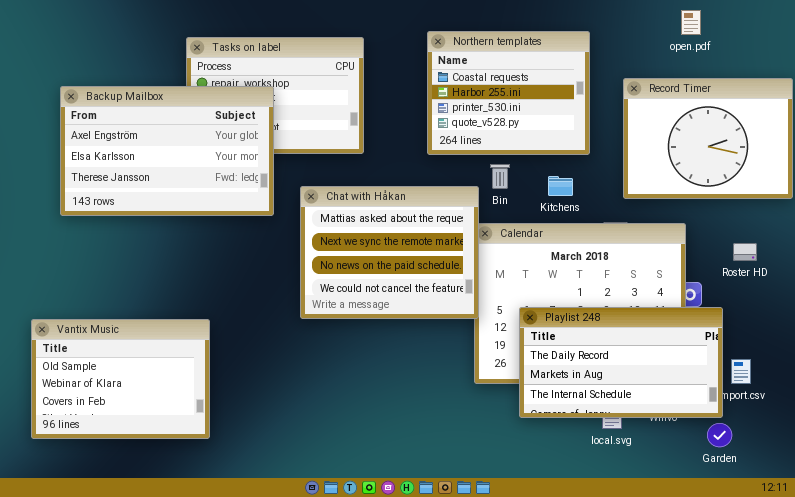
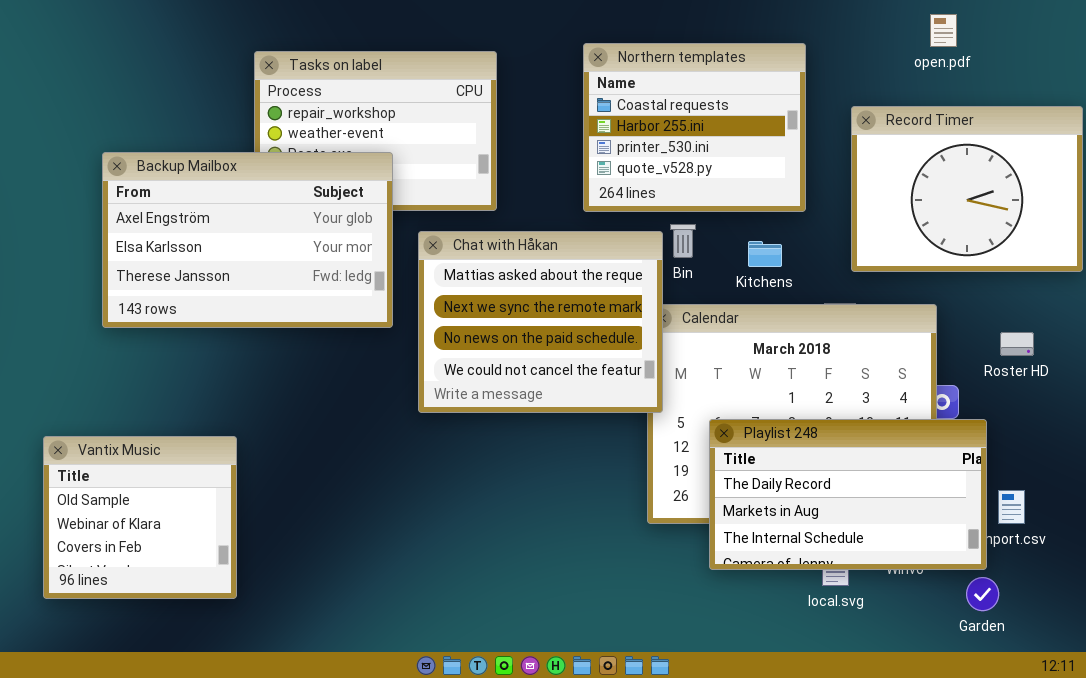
Backup Mailbox: [60,86,274,216] -> [102,152,393,328], moved
Chat with Håkan: [300,186,479,319] -> [418,231,663,413], moved
Vantix Music: [31,319,210,439] -> [43,436,237,599], resized

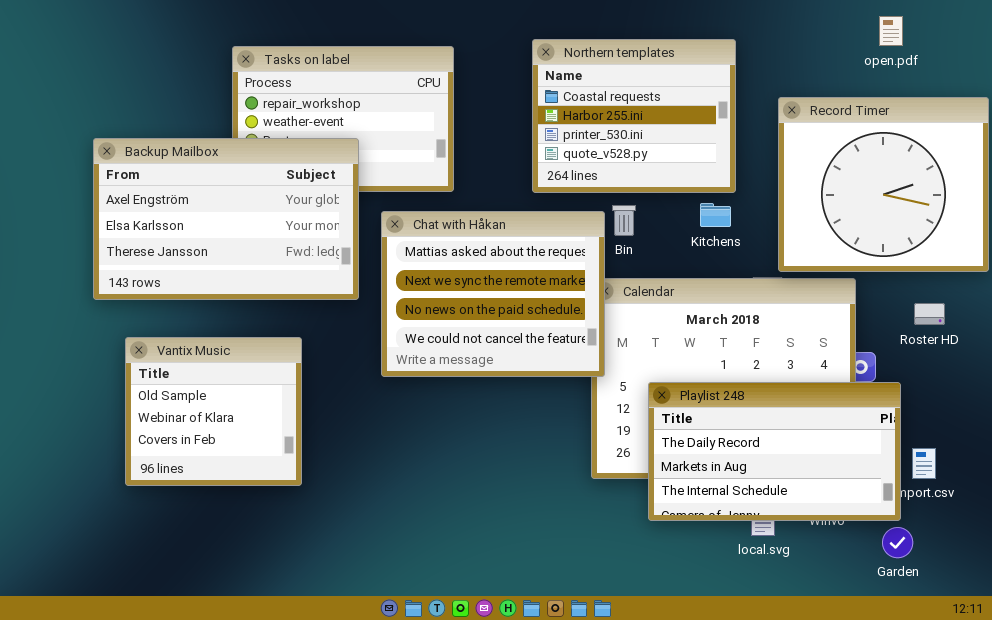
open.pdf: [930,14,957,47] -> [879,16,903,46], moved
Record Timer: [851,106,1083,272] -> [778,97,989,272], resized
Kitchens: [748,241,782,267] -> [700,203,731,227], moved
Vantix Music: [43,436,237,599] -> [125,337,302,486], moved

